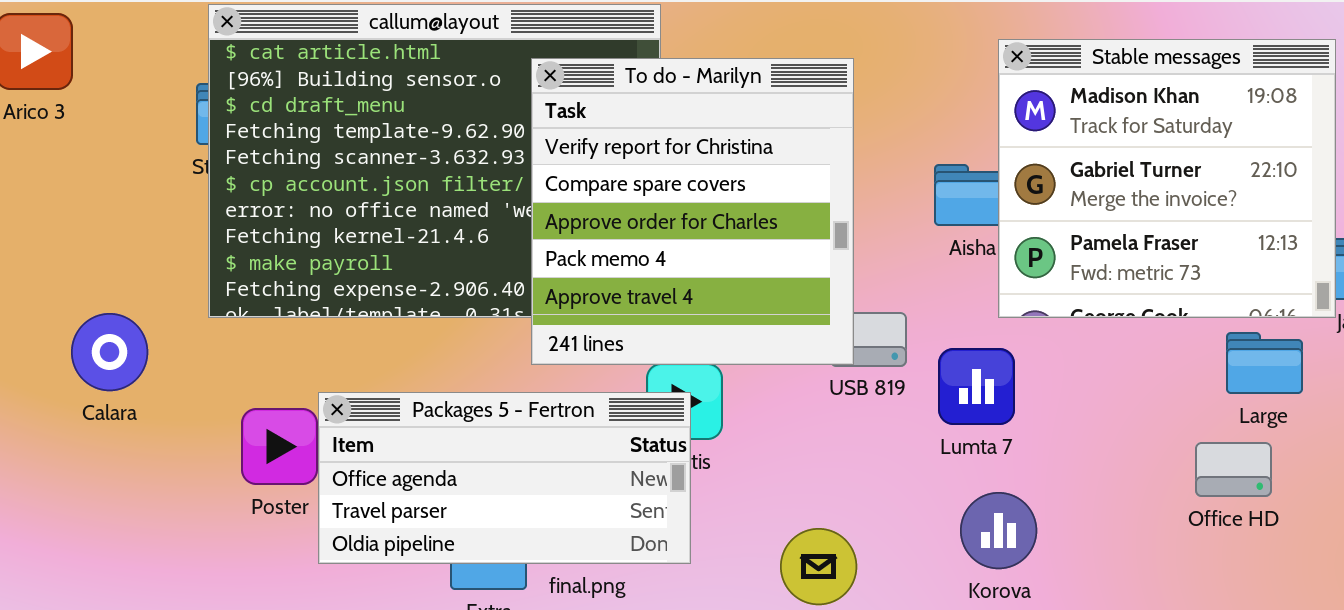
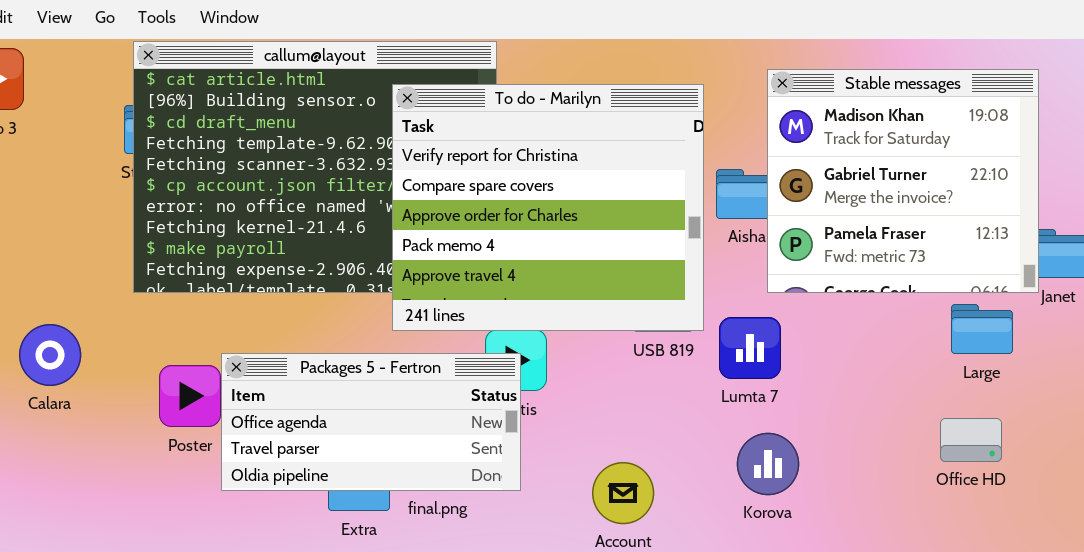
To do - Marilyn: [531,58,854,365] -> [392,84,704,331], resized
Calara: [71,313,148,391] -> [19,324,81,386], moved
Office HD: [1195,442,1272,497] -> [940,418,1002,462], moved

